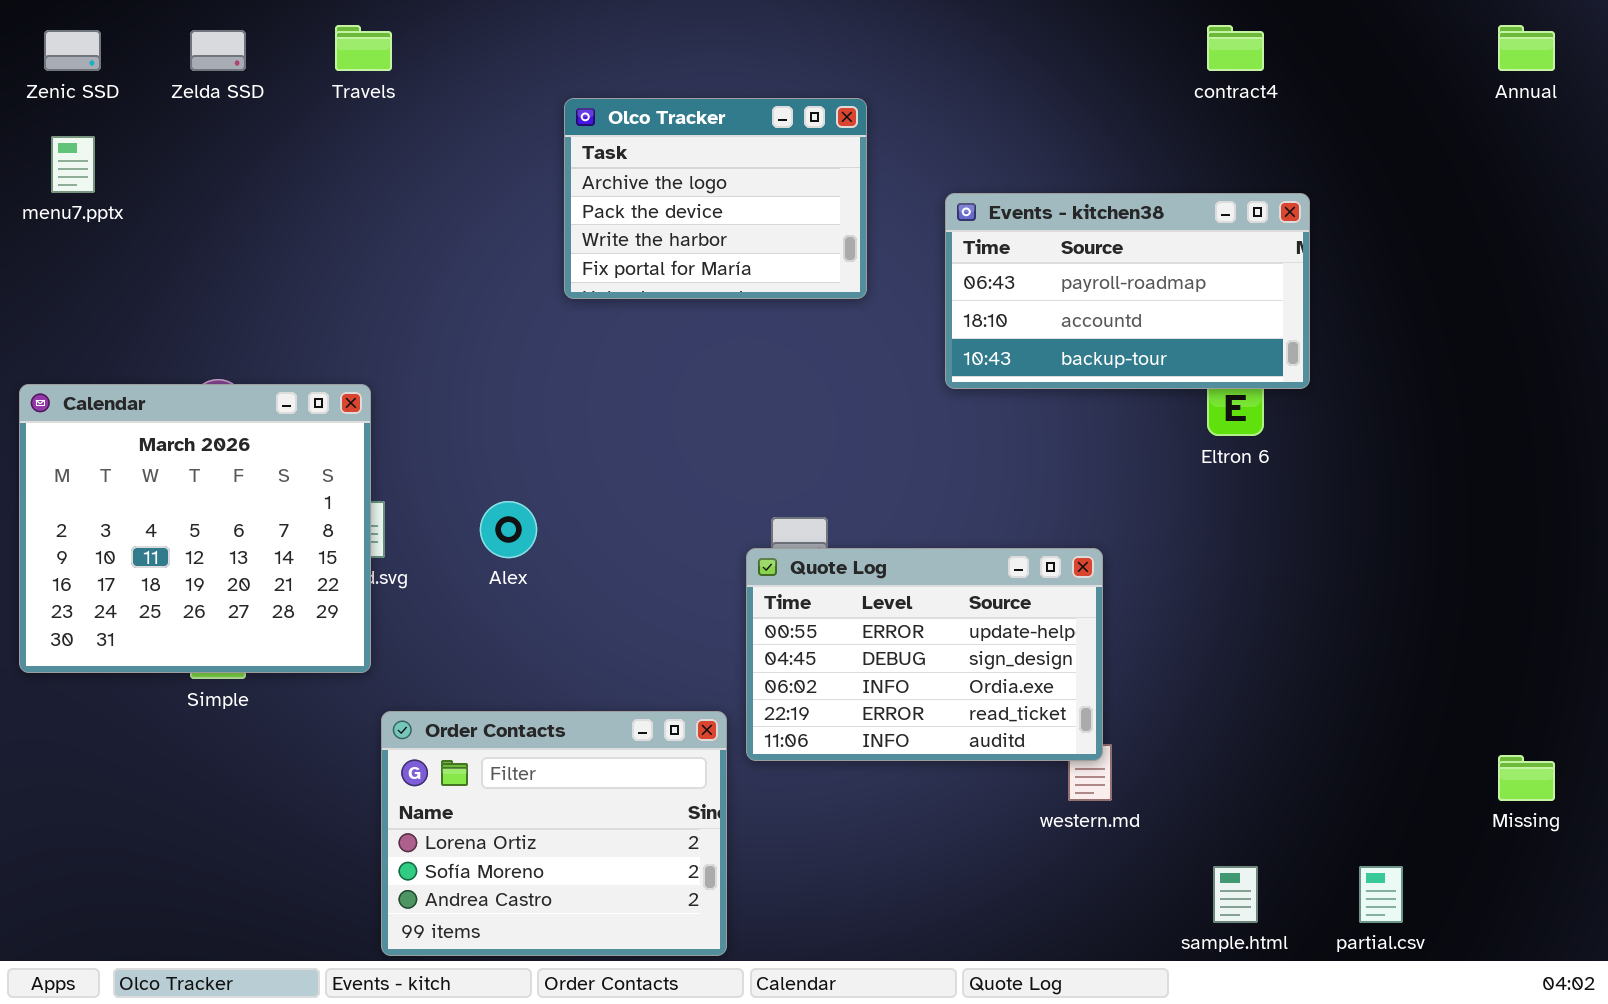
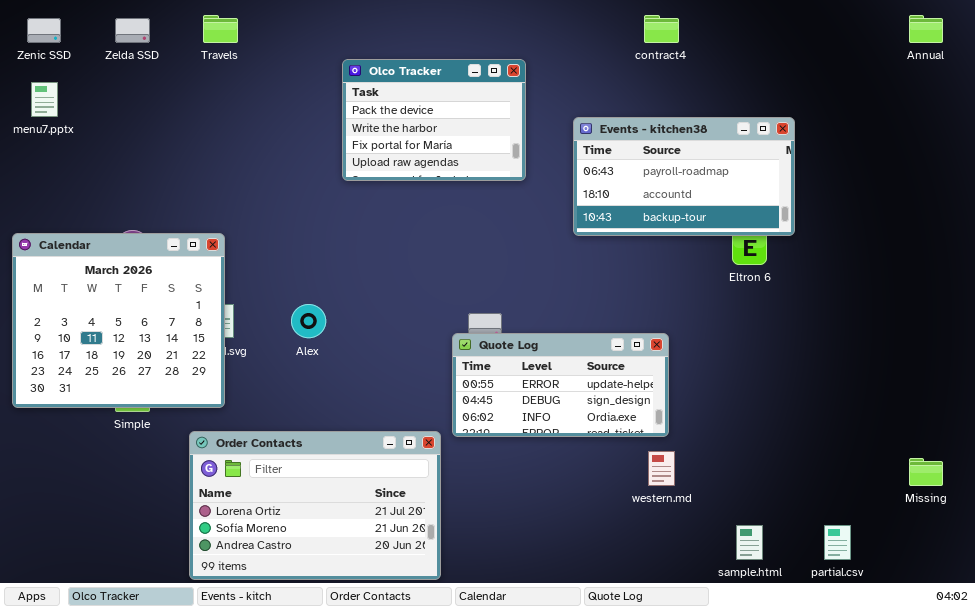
contract4: [1207,25,1264,71] -> [644,15,679,43], moved
Olco Tracker: [564,98,867,299] -> [342,59,526,181], scrolled down 1 row
Quote Log: [746,548,1103,761] -> [452,333,669,437], resized
Order Contacts: [381,711,727,956] -> [189,431,441,580], resized

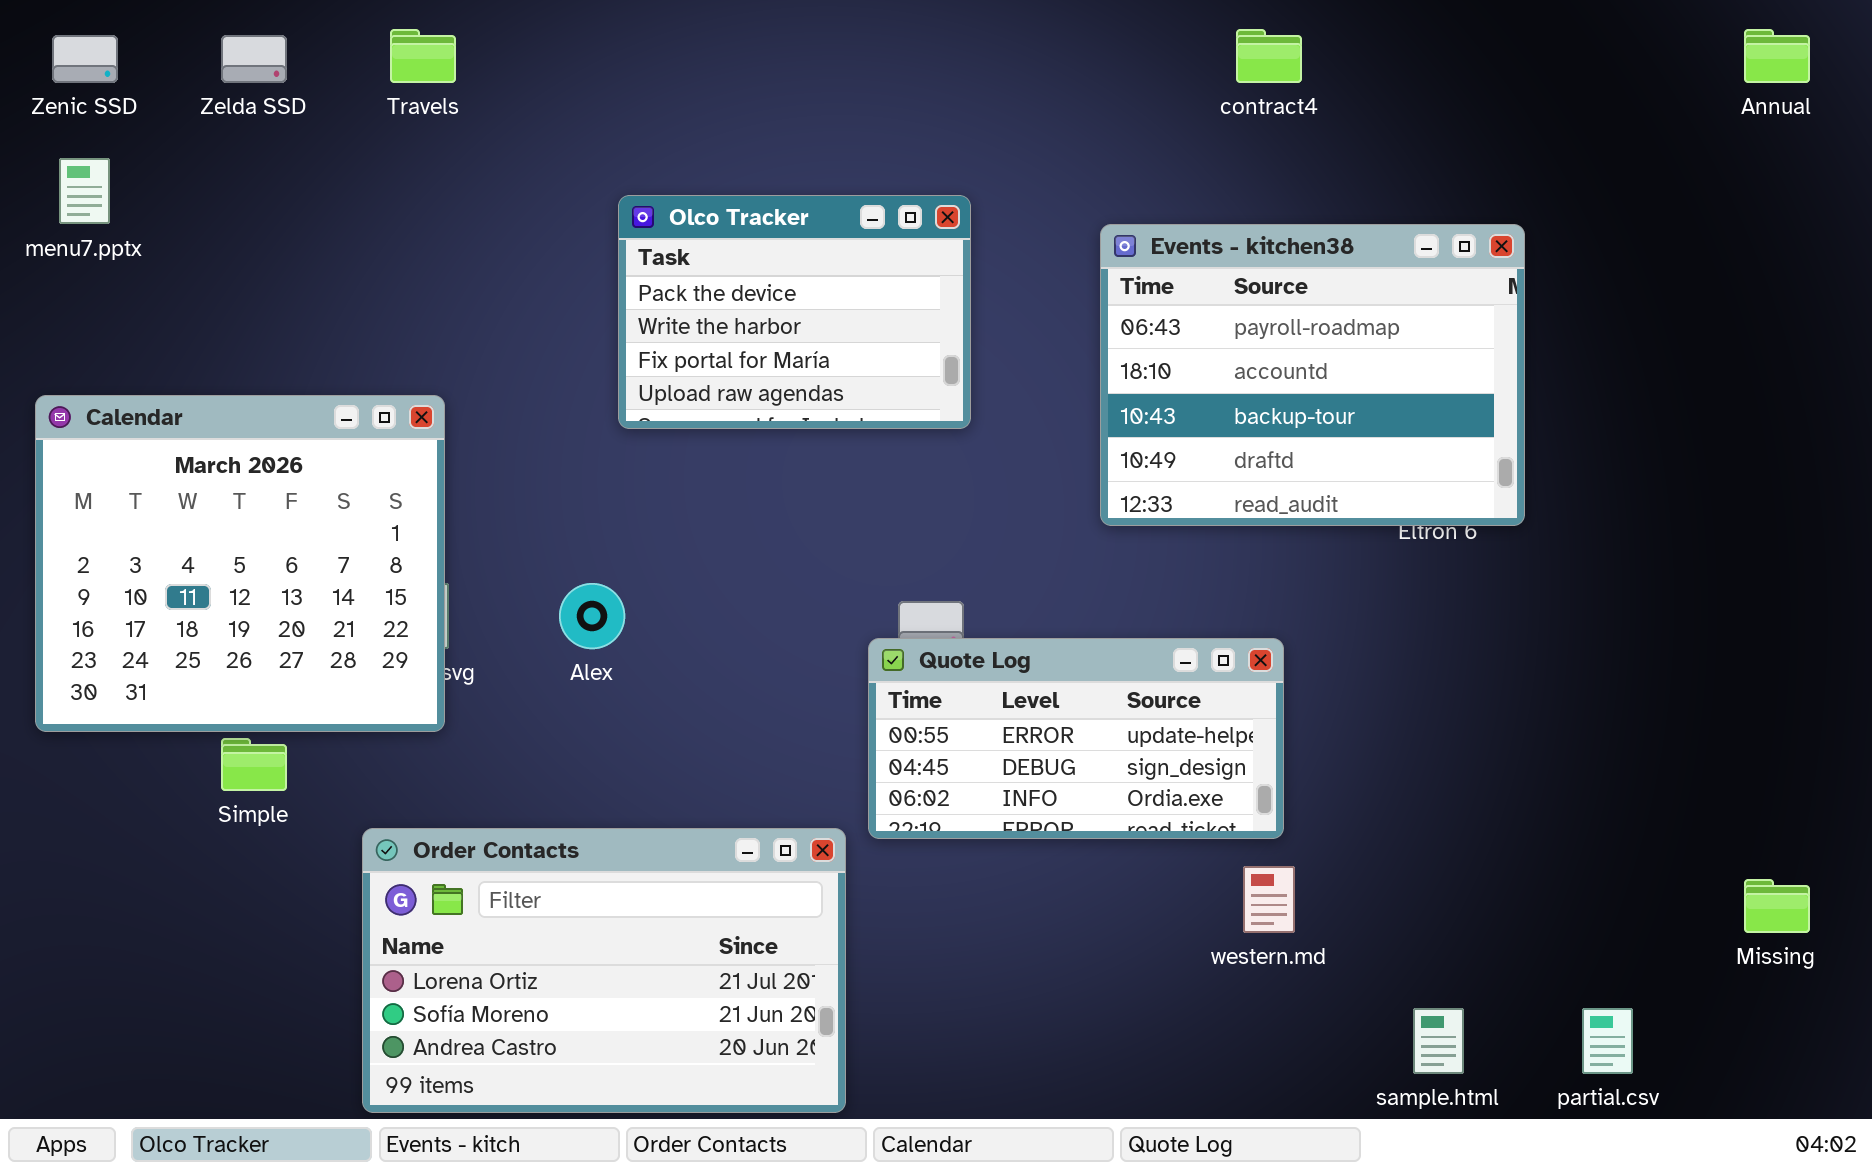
Olco Tracker: [342,59,526,181] -> [618,195,971,429], moved
Events - kitchen38: [573,117,795,236] -> [1100,224,1525,526], resized
Calendar: [12,233,225,408] -> [35,395,445,732], moved

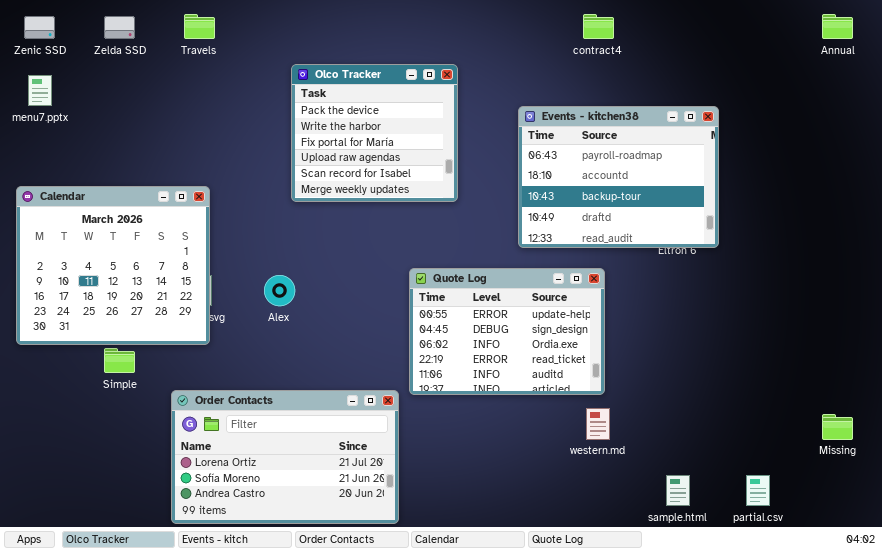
Olco Tracker: [618,195,971,429] -> [291,64,458,202], resized
Quote Log: [868,638,1284,839] -> [409,268,605,395], resized

